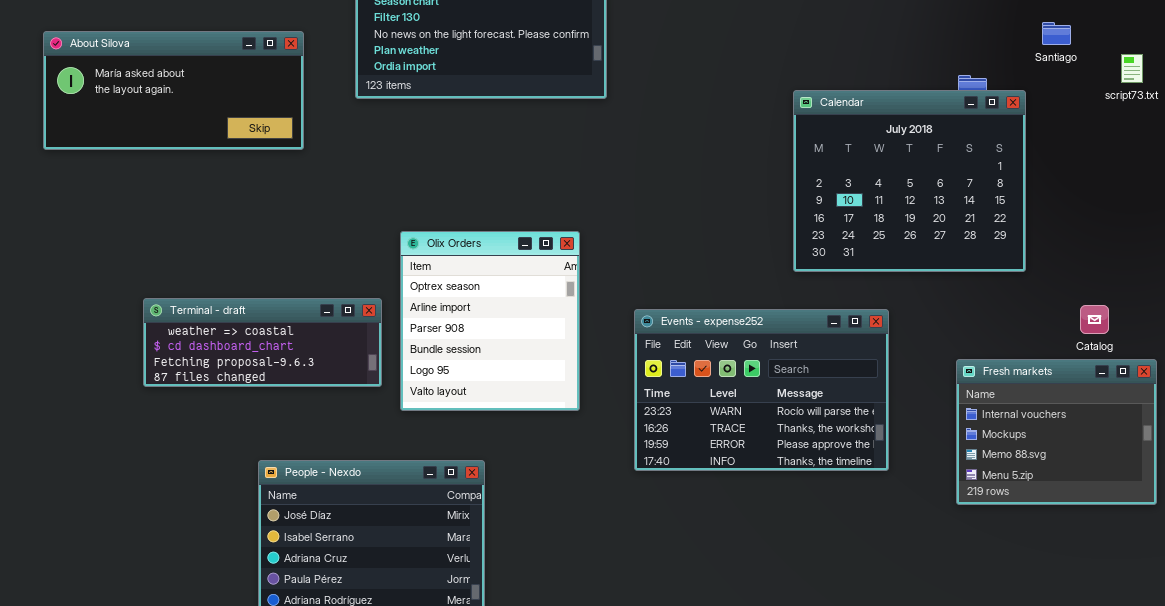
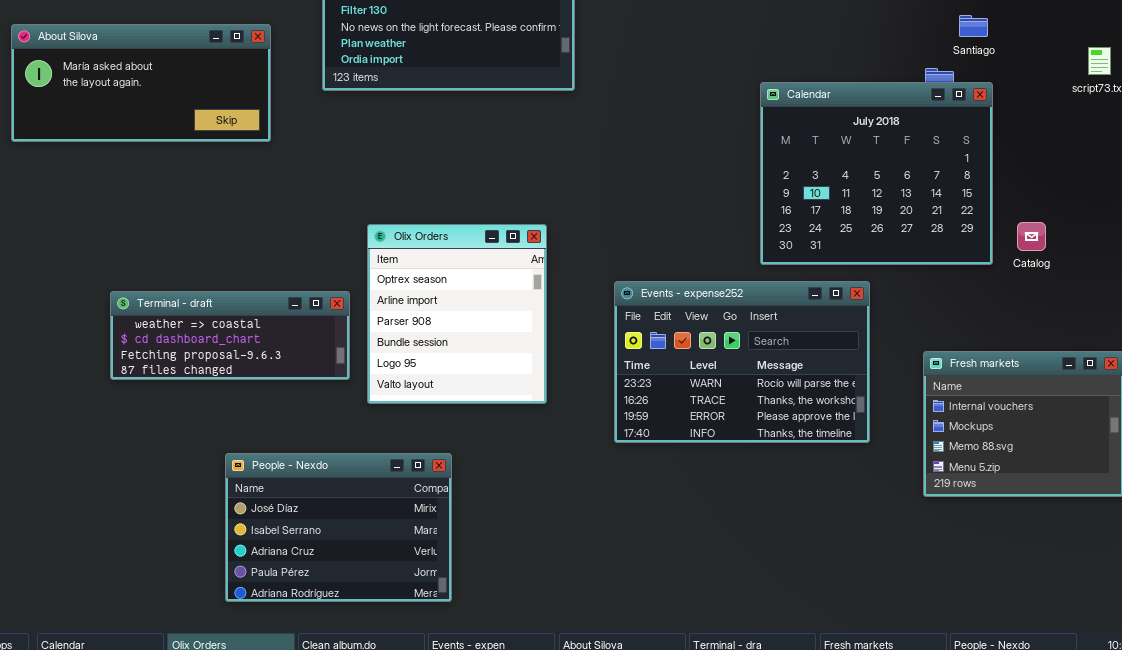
Santiago: [1042,22,1071,45] -> [959,15,988,37], moved
Catalog: [1080,305,1109,334] -> [1017,222,1046,251], moved
Events - expense252: [634,309,889,471] -> [614,281,870,443], moved

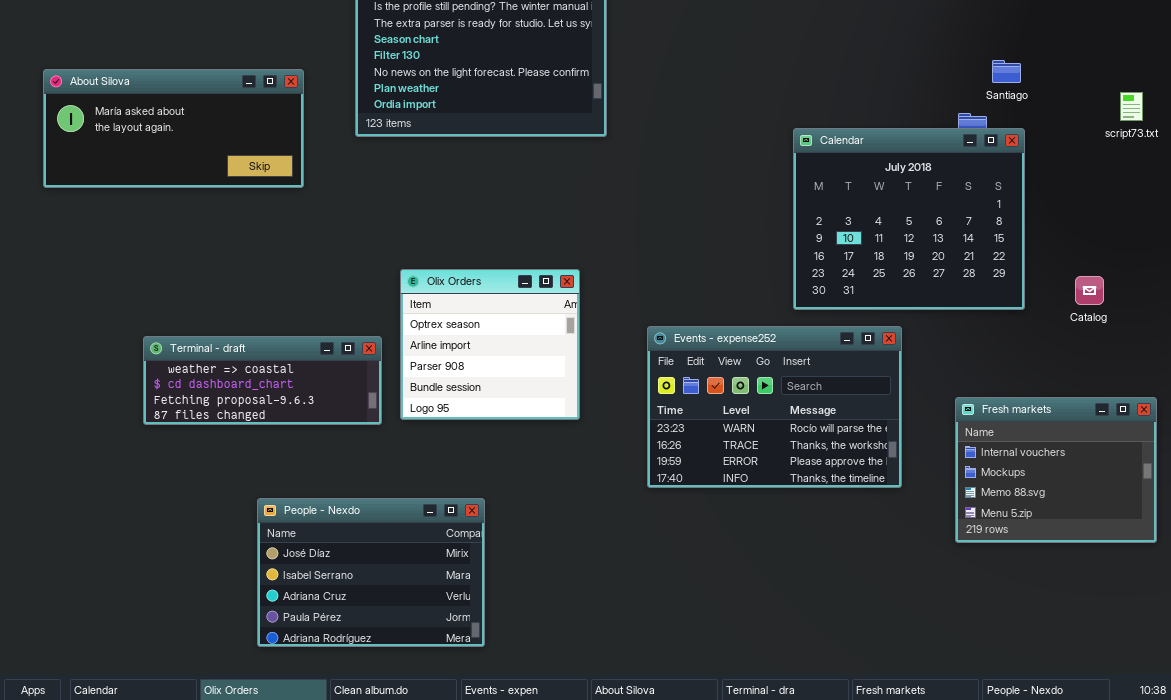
Catalog: [1017,222,1046,251] -> [1075,276,1104,305], moved
Olix Orders: [367,224,547,404] -> [400,269,580,420], resized

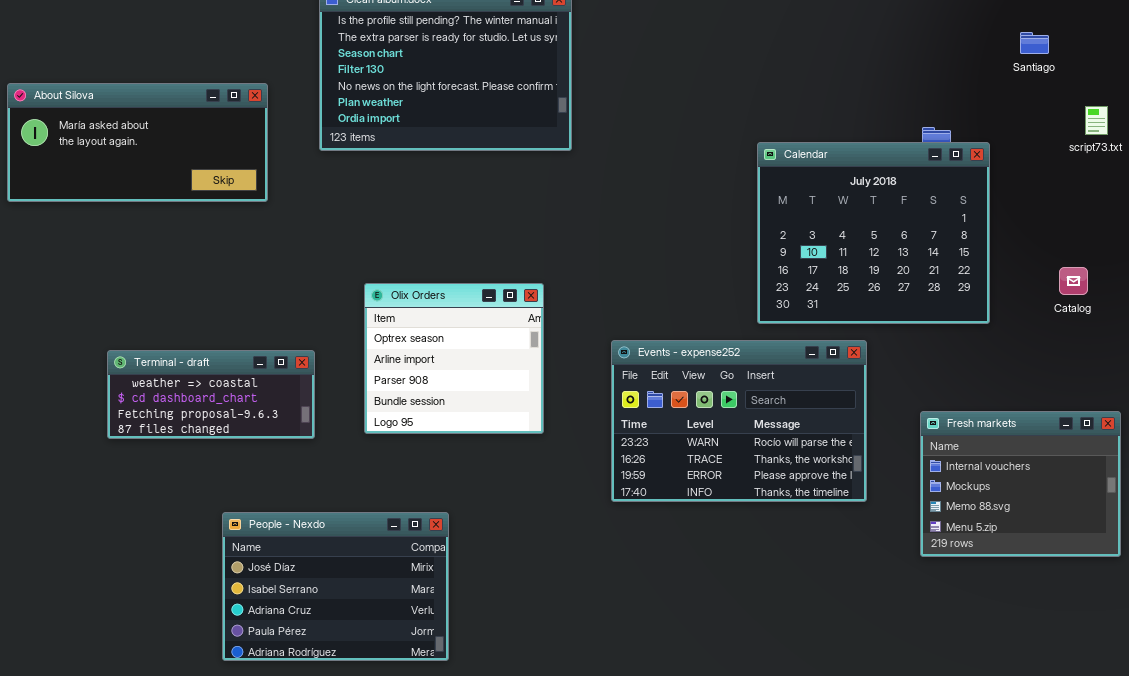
Santiago: [992,60,1021,83] -> [1020,32,1049,54], moved
Catalog: [1075,276,1104,305] -> [1059,267,1088,295], moved
Terminal - draft: [143,336,382,425] -> [107,350,315,439], resized

